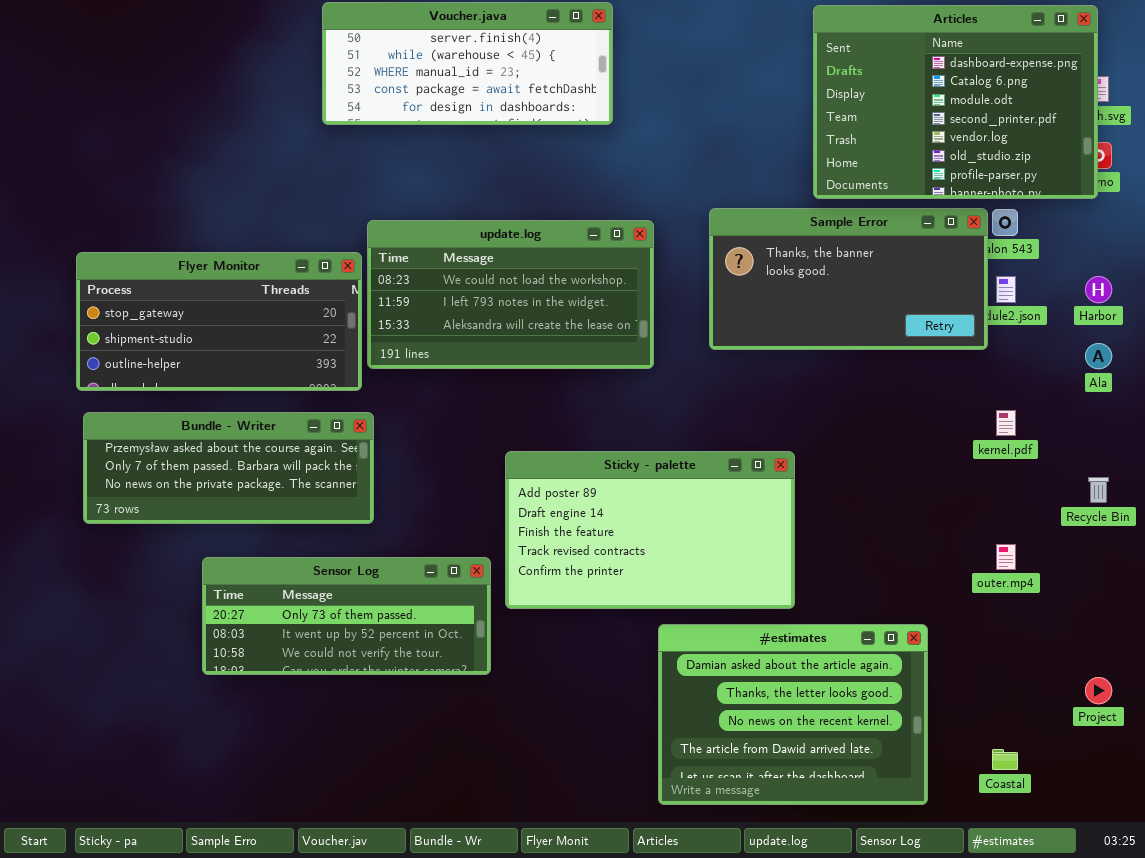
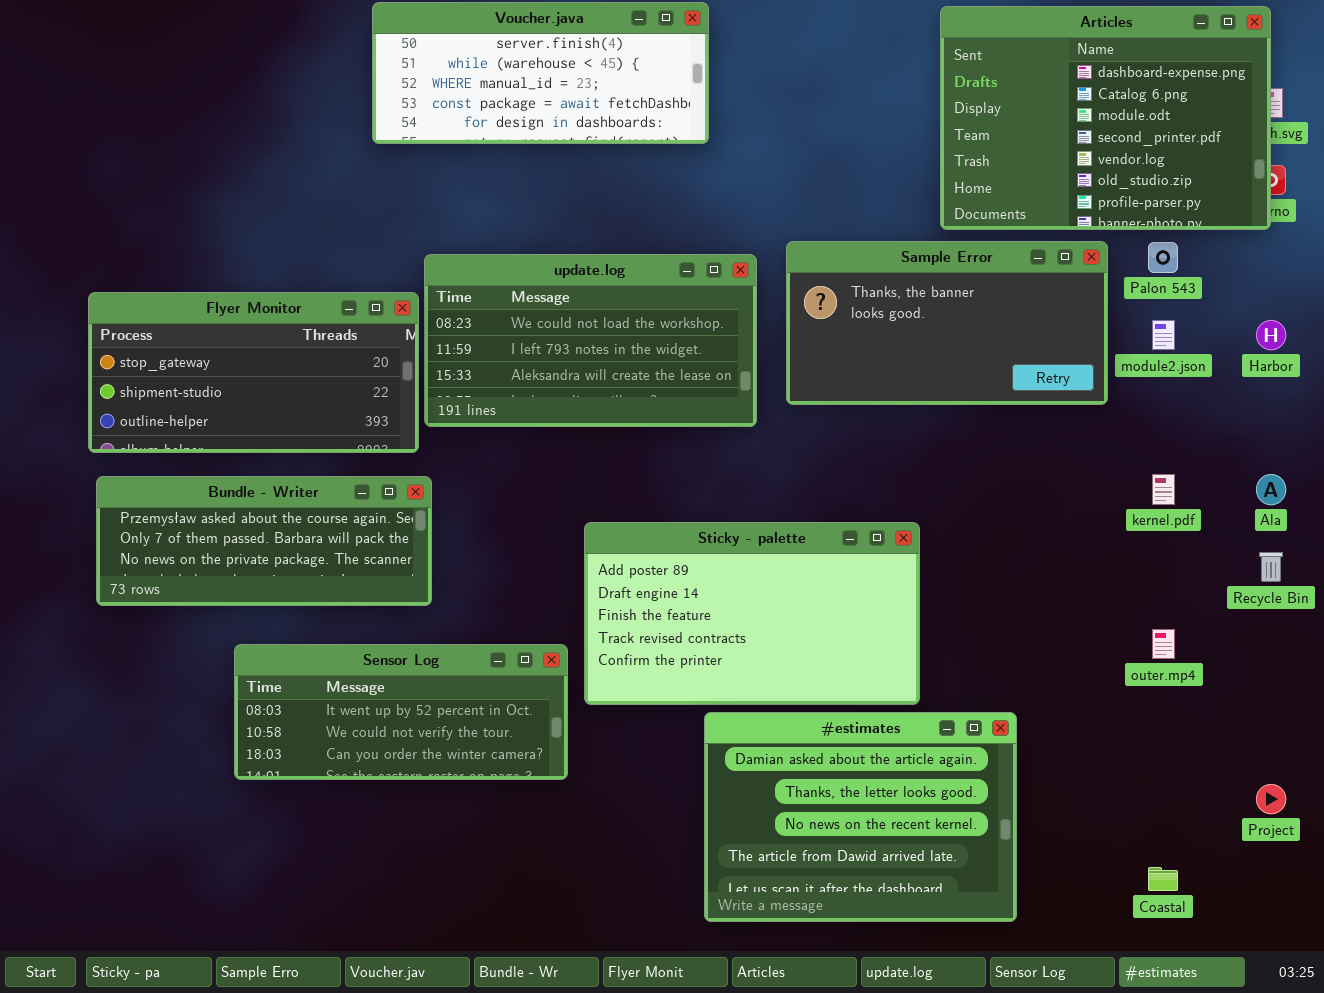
Sample Error: [709,208,988,350] -> [786,241,1108,405], moved
Ala: [1085,343,1112,369] -> [1256,474,1286,505], moved
Sensor Log: [202,557,491,675] -> [234,644,568,780], scrolled down 1 row
#estimates: [658,624,928,805] -> [704,712,1017,922], moved

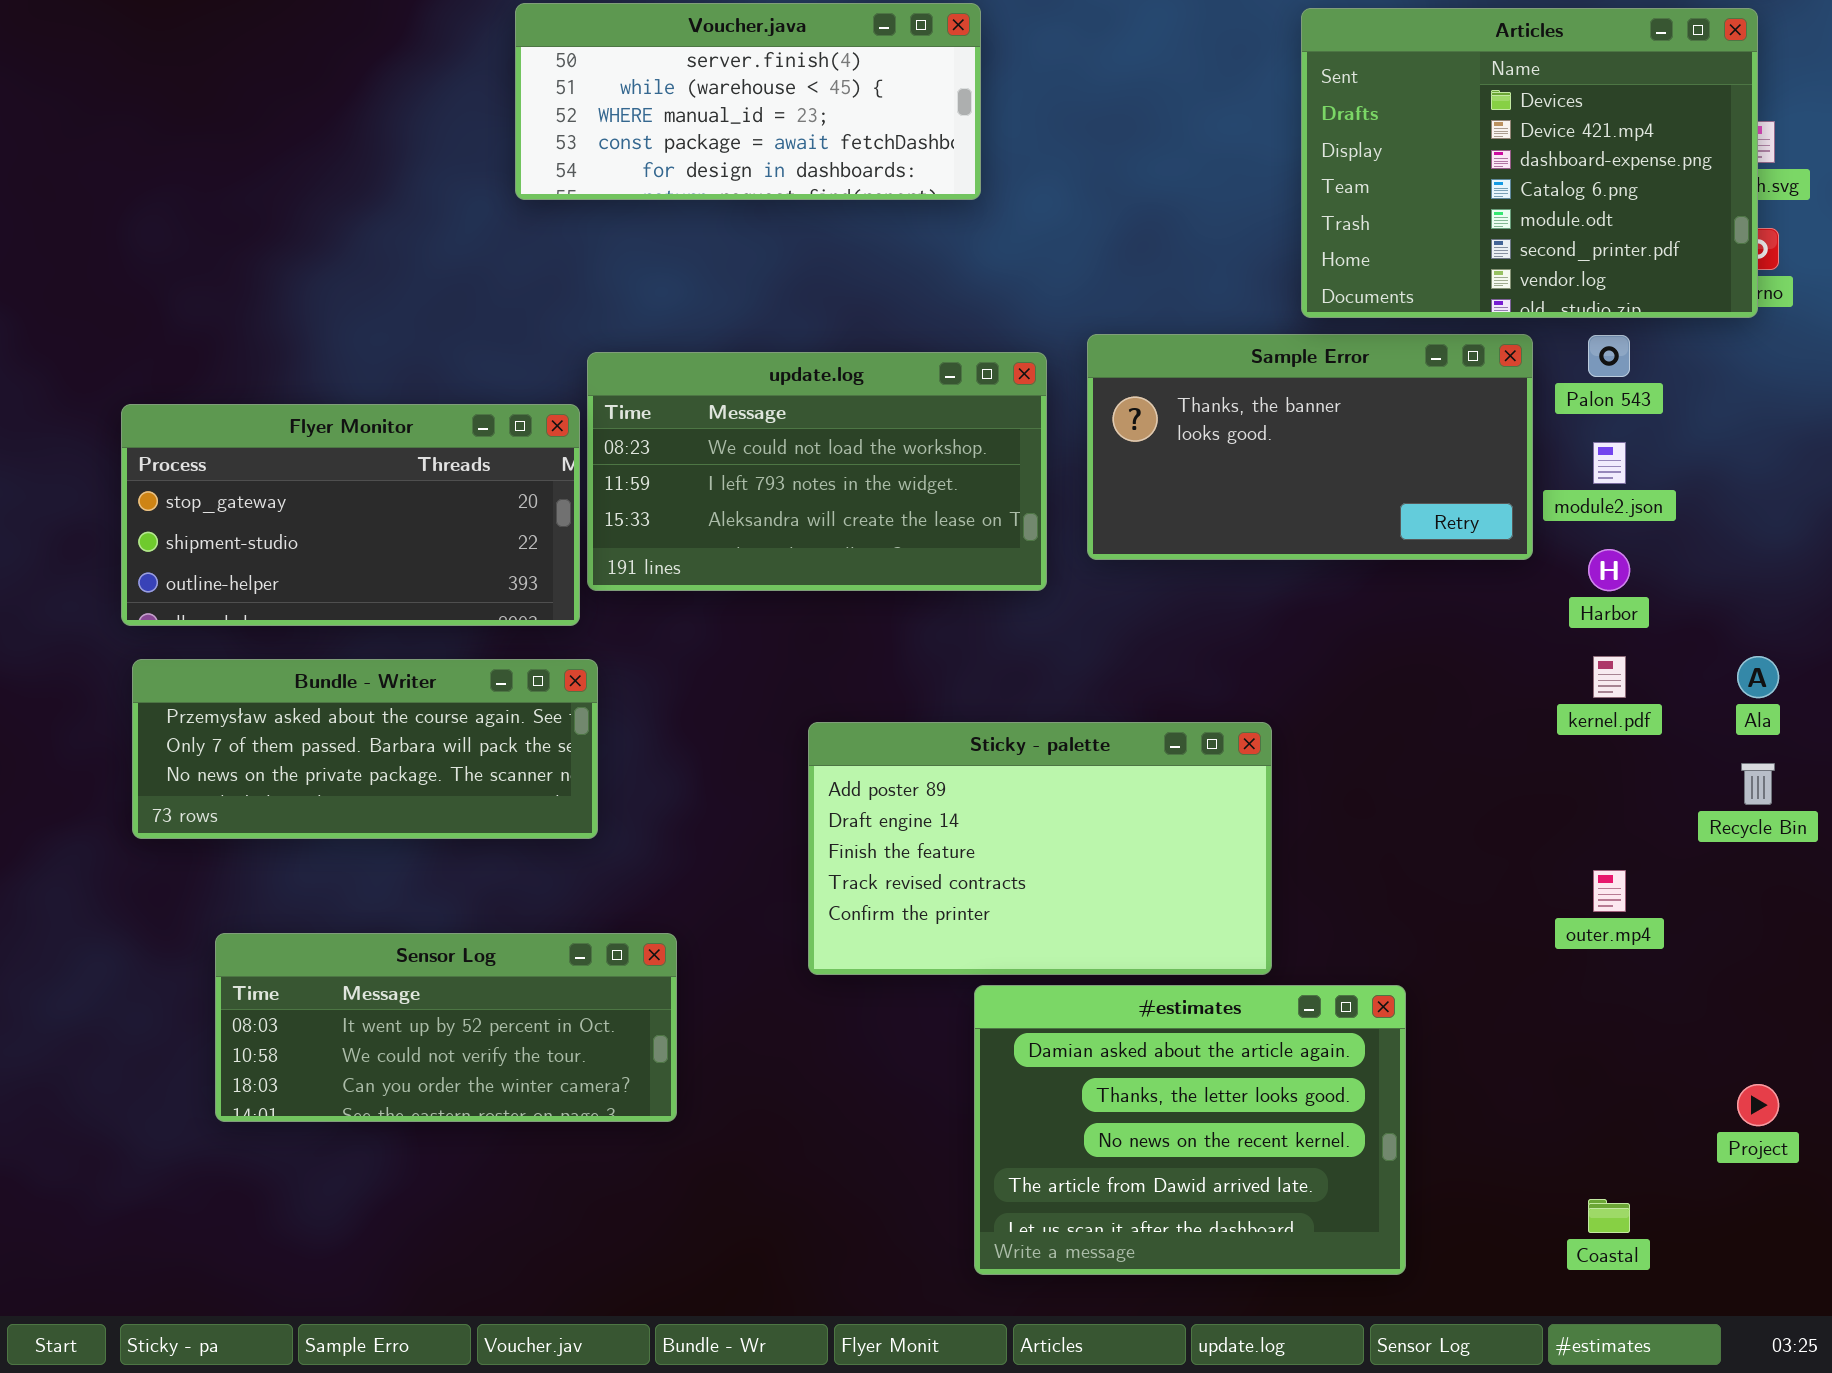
Articles: [940,6,1271,230] -> [1301,8,1758,318], scrolled up 2 rows
Harbor: [1256,320,1286,350] -> [1588,549,1630,591], moved
Sensor Log: [234,644,568,780] -> [215,933,677,1122], moved

